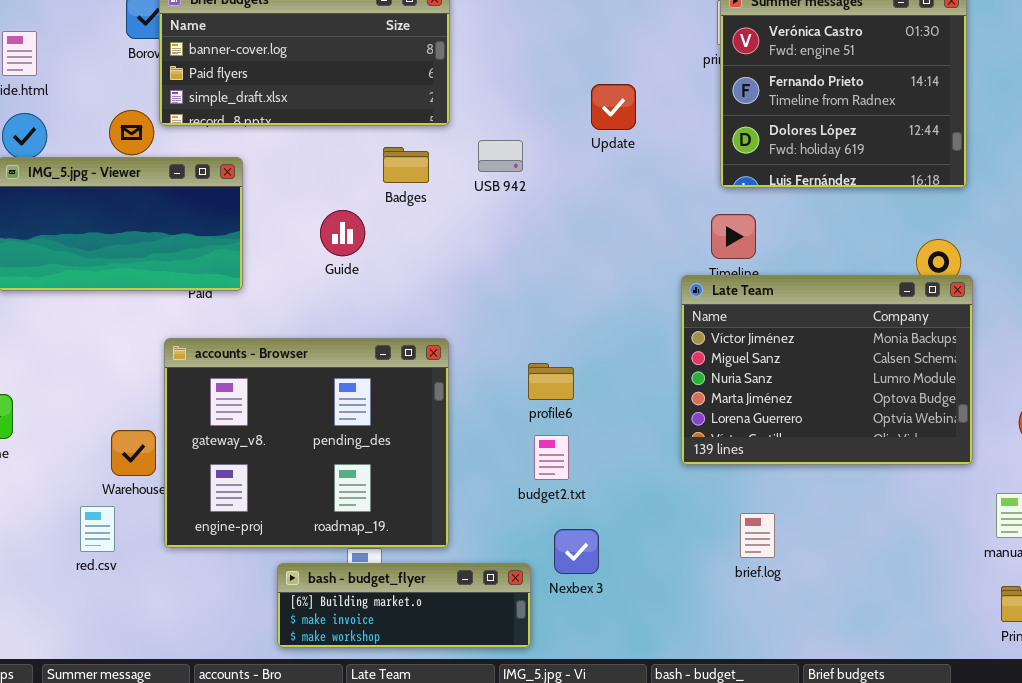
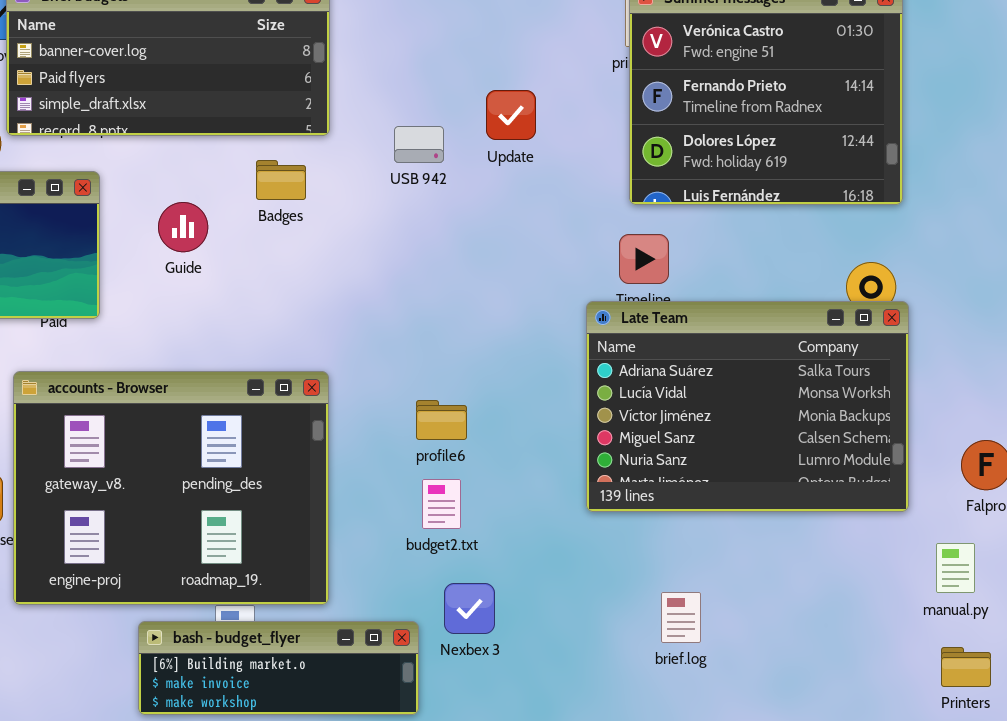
USB 942: [478,140,523,172] -> [394,126,444,163], moved
Guide: [320,210,365,256] -> [158,202,208,252], moved
Late Team: [681,275,973,465] -> [586,301,909,512], scrolled up 2 rows
brief.log: [740,513,775,558] -> [661,592,701,643], moved

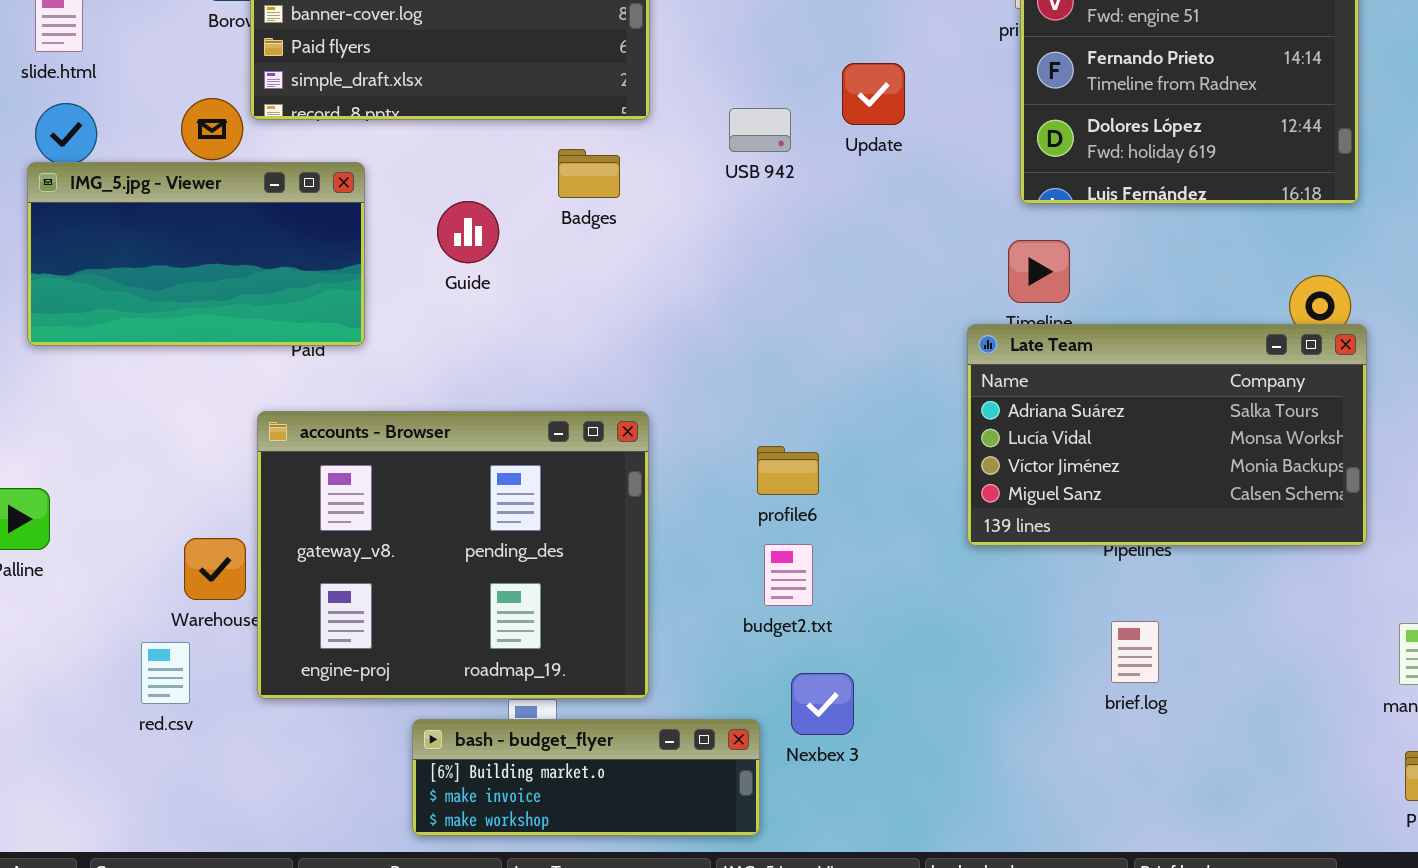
Late Team: [586,301,909,512] -> [967,324,1367,546], resized
brief.log: [661,592,701,643] -> [1111,621,1159,683], moved

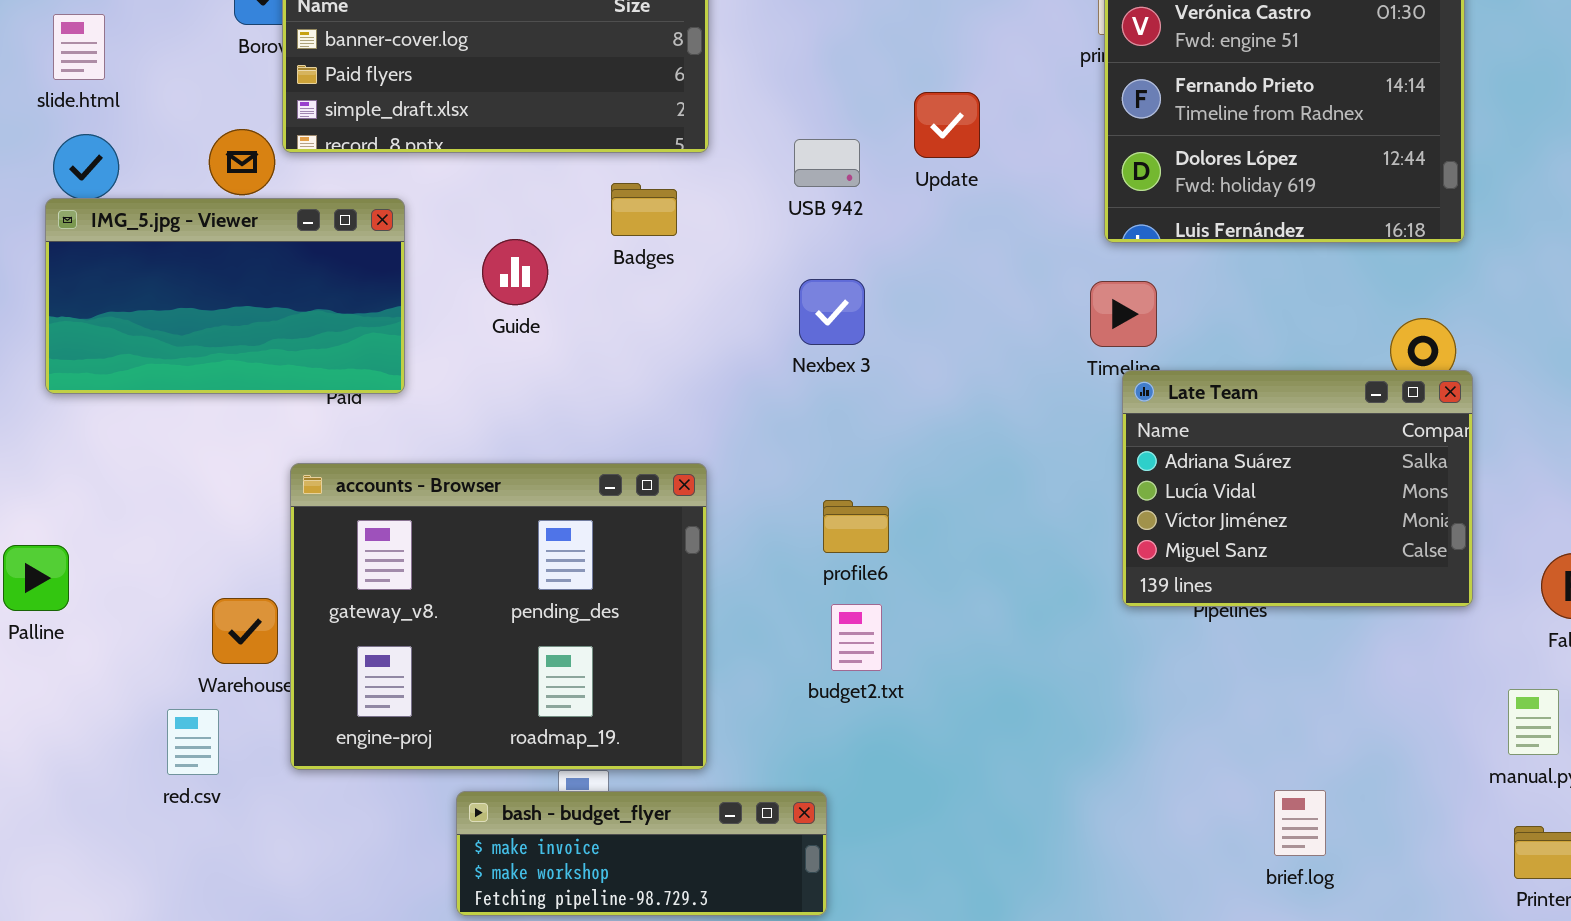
Late Team: [967,324,1367,546] -> [1122,370,1473,607], resized
brief.log: [1111,621,1159,683] -> [1274,790,1326,856], moved
Nexbex 3: [791,673,854,735] -> [799,279,865,345], moved
bash - budget_flyer: [412,719,760,836] -> [456,791,827,916], scrolled down 1 row

